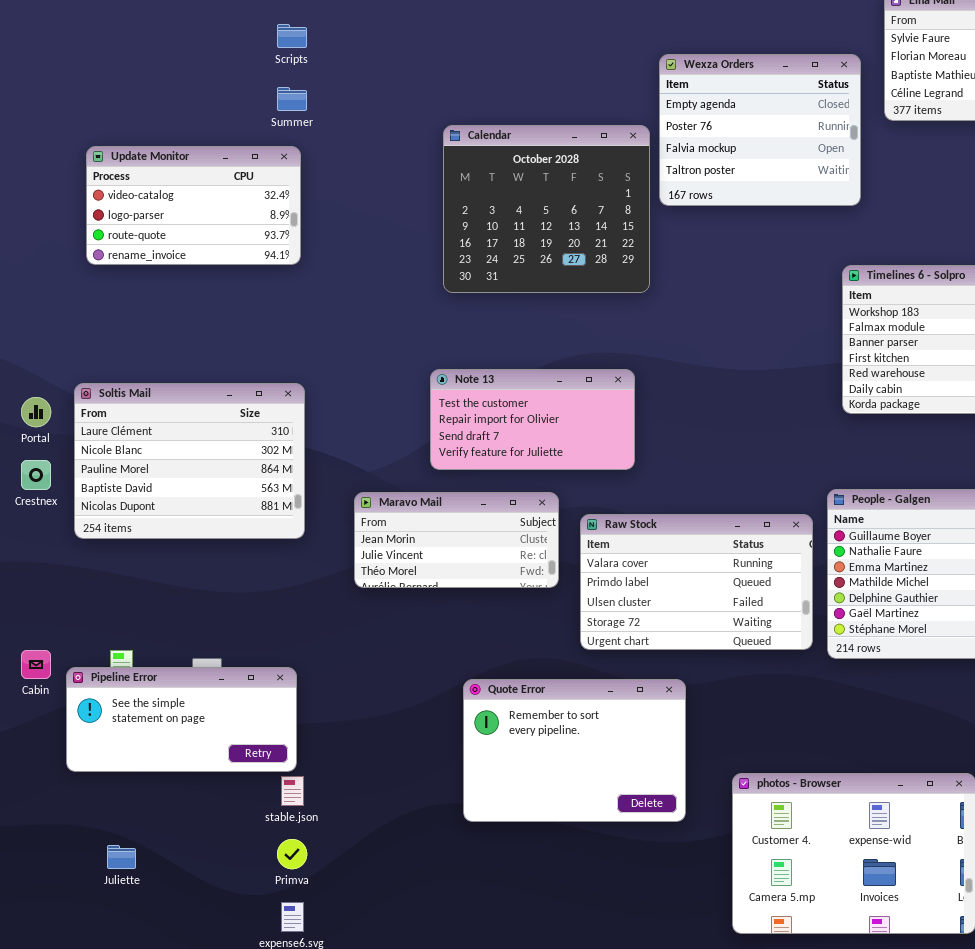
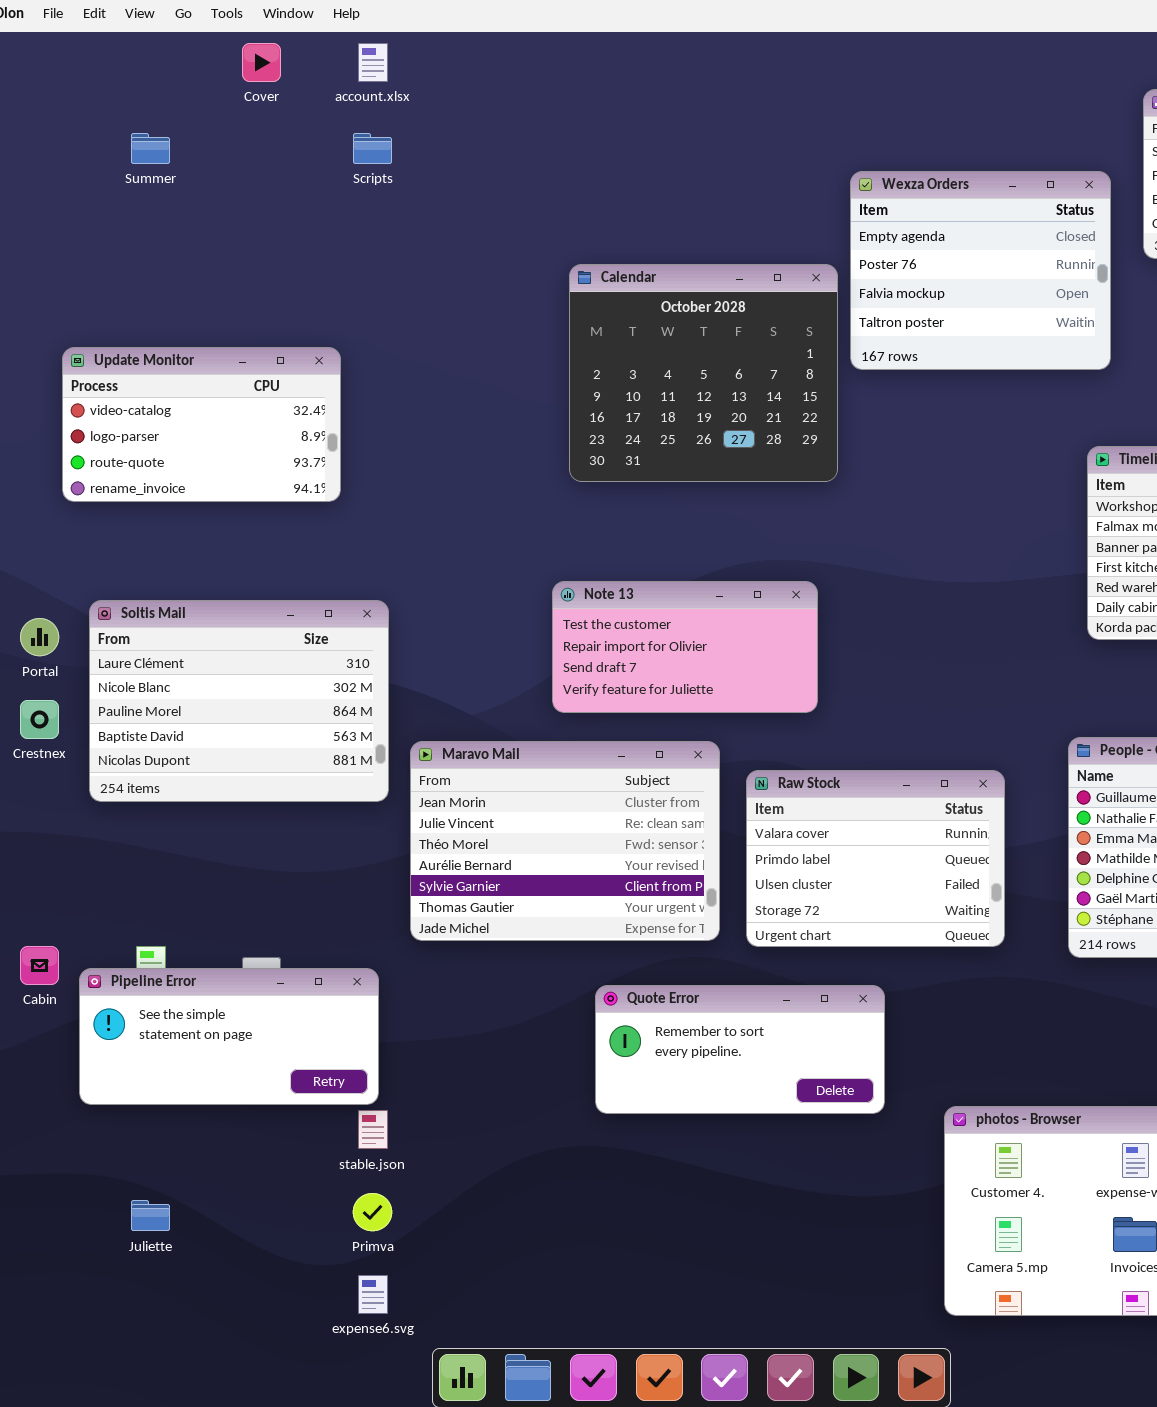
Summer: [277,87,307,111] -> [131,133,170,164], moved
Update Monitor: [86,146,301,265] -> [62,347,341,502], moved
Maravo Mail: [354,492,559,588] -> [410,741,720,941], resized
Raw Stock: [580,514,813,650] -> [746,770,1005,947], resized
Quote Error: [463,679,686,822] -> [595,985,885,1114], resized

